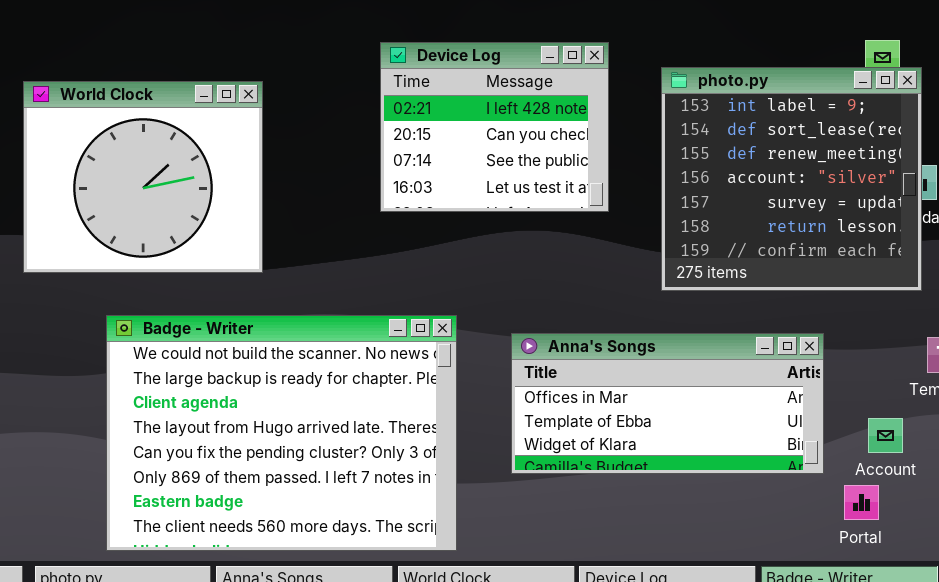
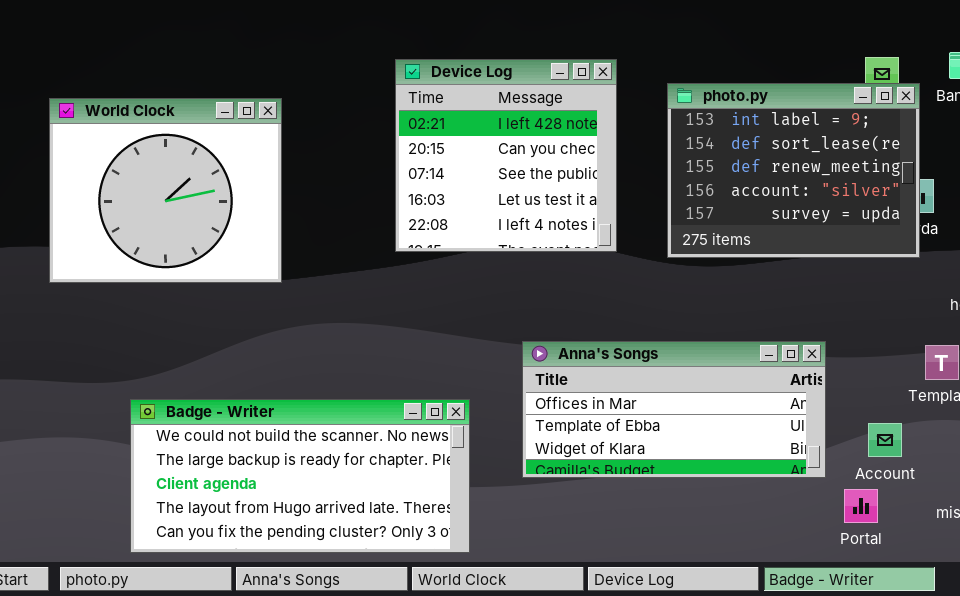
Device Log: [380,42,609,212] -> [395,59,617,252], resized
photo.py: [661,67,922,291] -> [667,83,920,258], resized
Badge - Writer: [106,315,457,551] -> [130,399,470,553], resized

